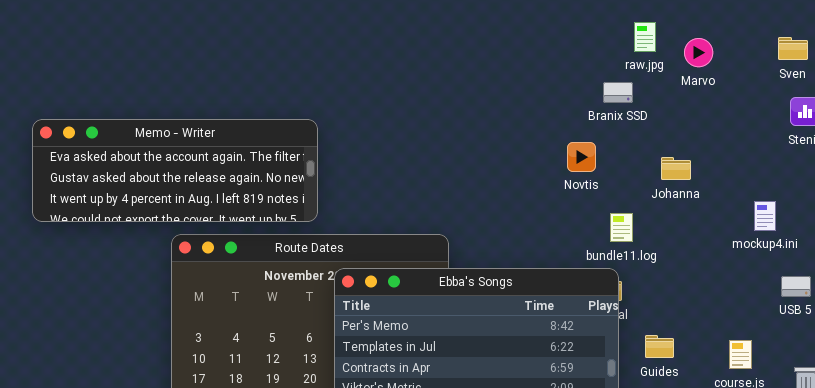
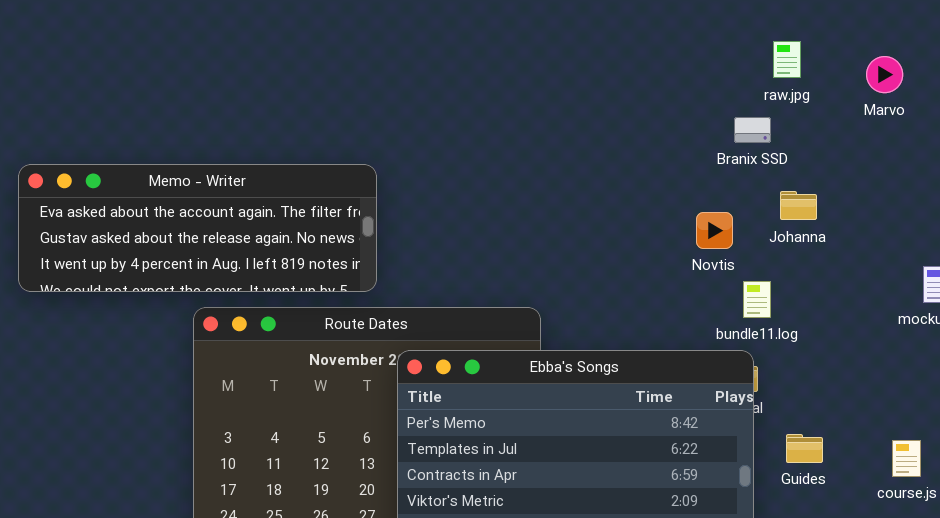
Marvo: [684,38,713,67] -> [866,56,903,93], moved
Novtis: [567,142,596,172] -> [696,212,733,249], moved
Johanna: [661,157,691,180] -> [780,191,817,220], moved

